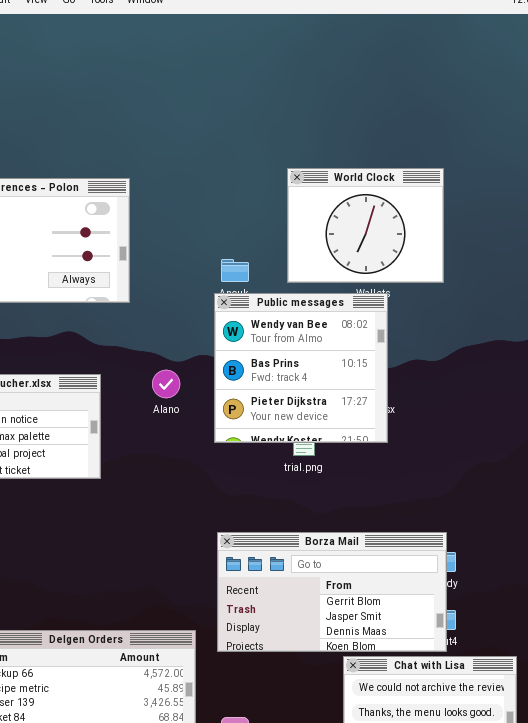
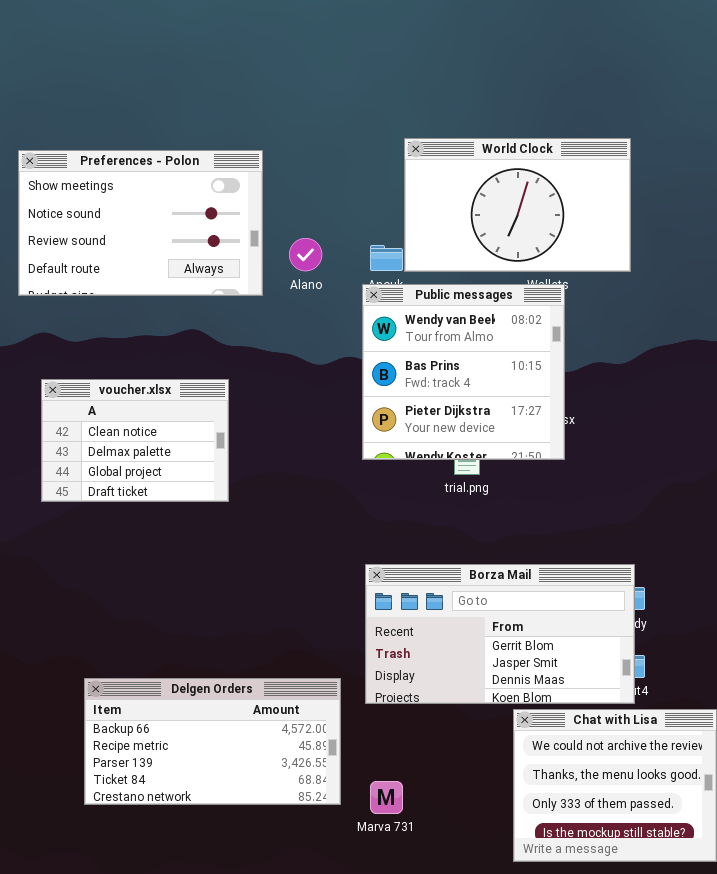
World Clock: [287,168,444,283] -> [404,138,631,272], resized
Alano: [152,370,180,398] -> [289,238,322,271], moved

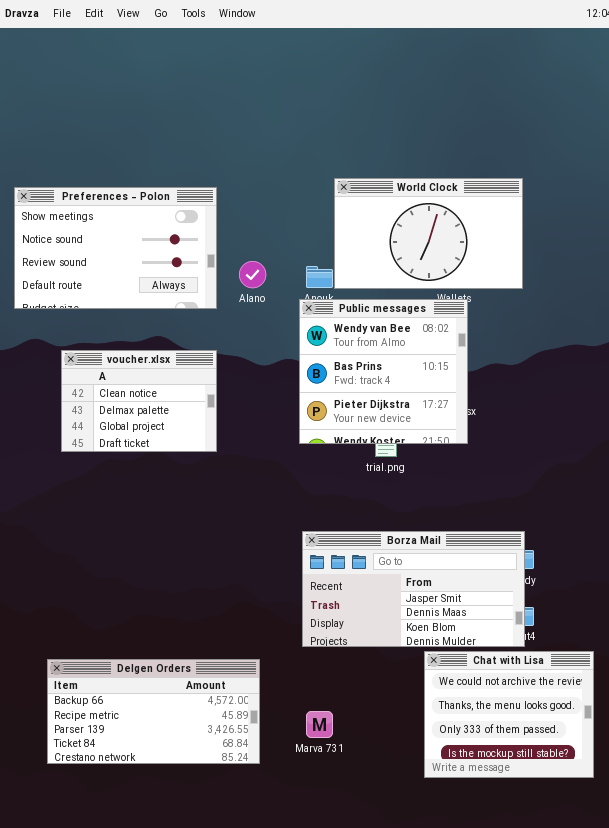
voucher.xlsx: [41,379,229,502] -> [61,350,217,452], moved
Borza Mail: [365,564,635,704] -> [302,531,525,647], scrolled down 1 row
Delgen Orders: [84,678,341,805] -> [47,659,260,764], moved

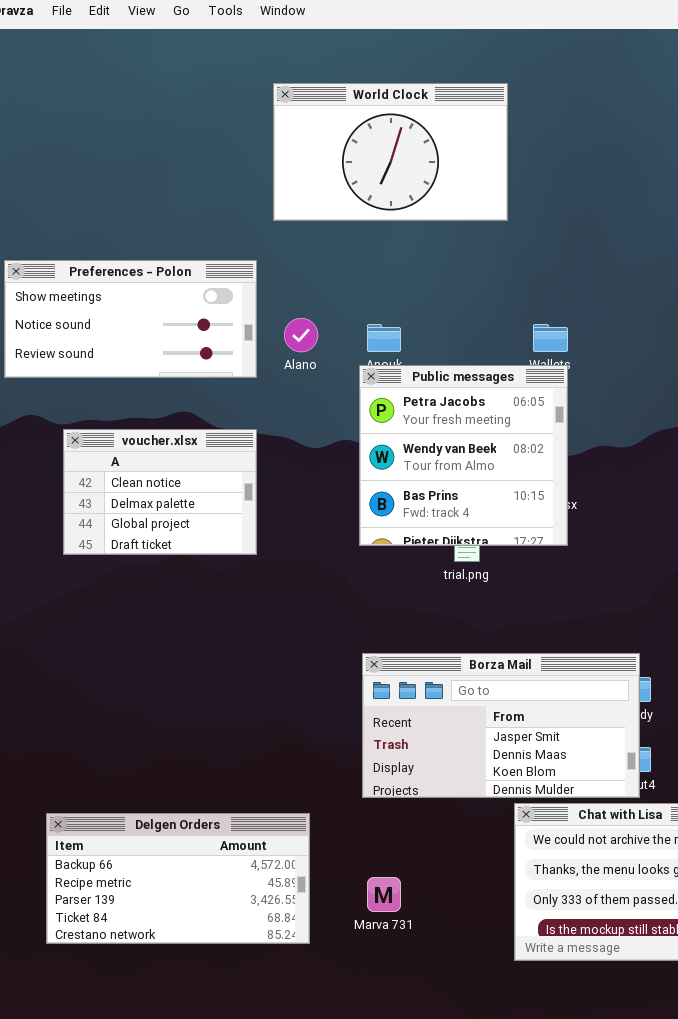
World Clock: [334,178,523,289] -> [273,83,508,221], moved
Preferences - Polon: [14,187,217,309] -> [4,260,257,378], resized
Public messages: [299,299,468,444] -> [359,365,568,546], scrolled up 1 row

